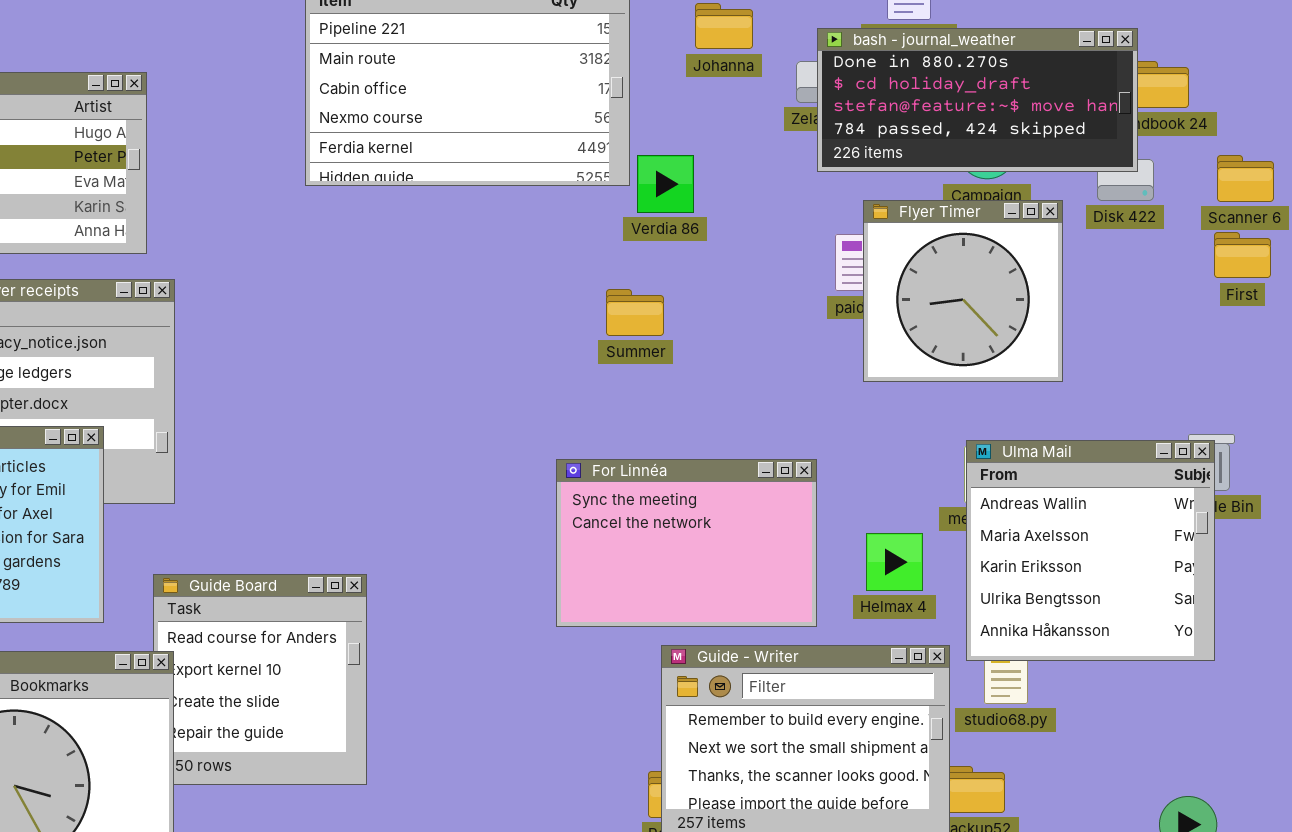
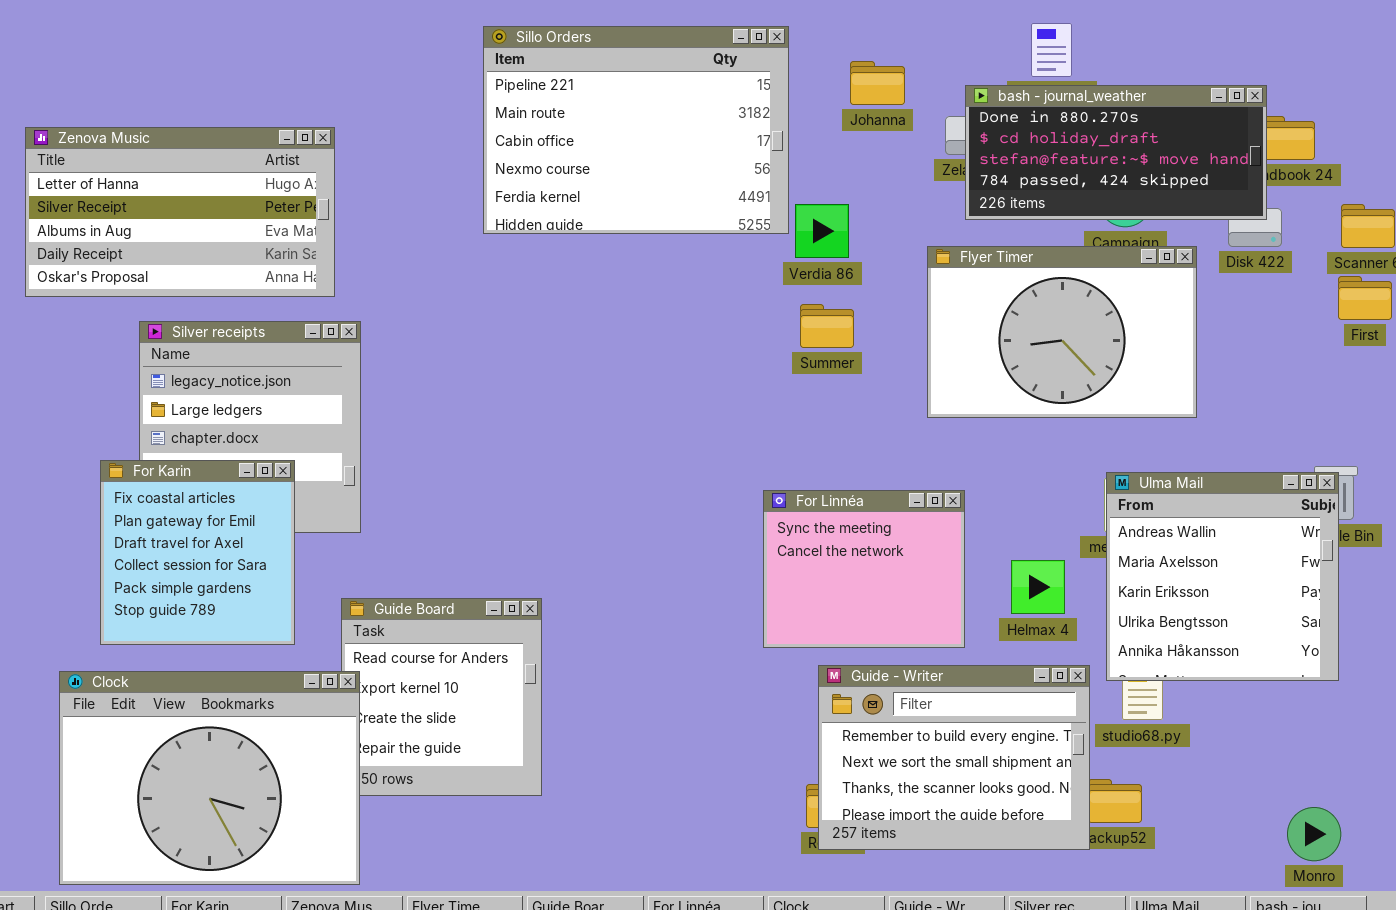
Flyer Timer: [863,200,1063,382] -> [927,246,1197,418], resized
Summer: [606,289,664,336] -> [800,304,854,348], moved
For Linnéa: [556,459,817,627] -> [763,490,965,648], resized

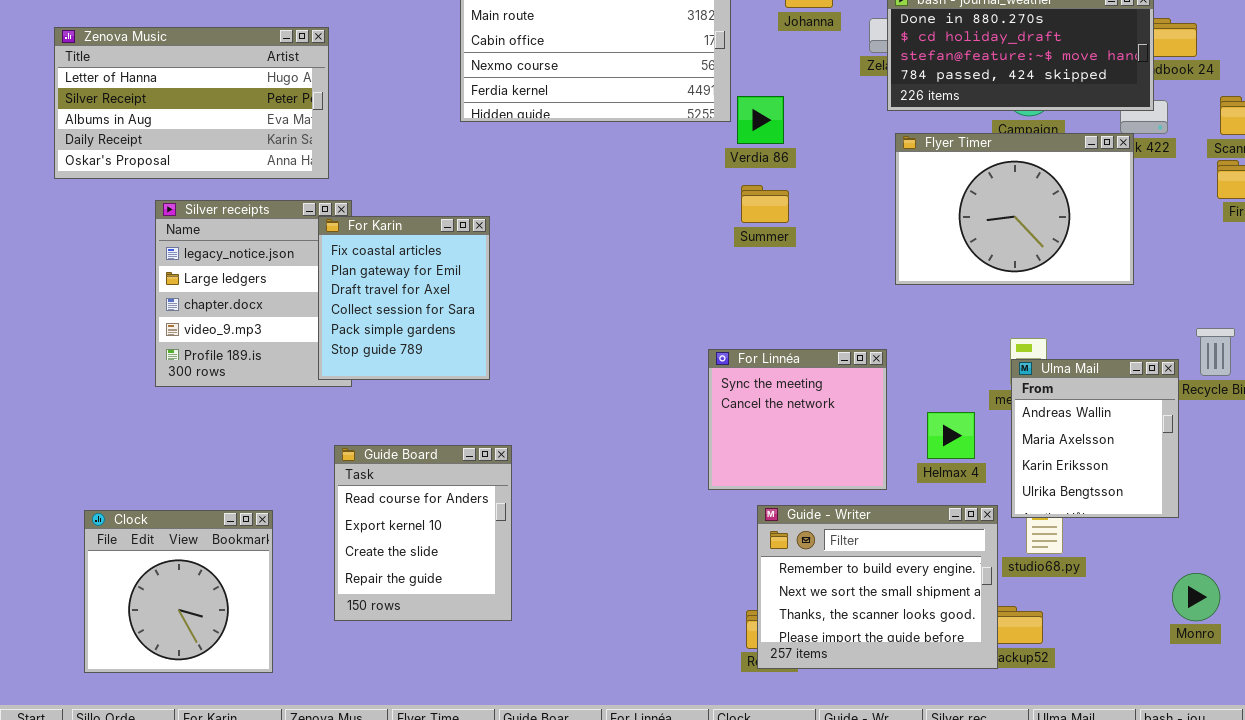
Flyer Timer: [927,246,1197,418] -> [895,133,1134,285], moved
For Karin: [100,460,295,645] -> [318,216,490,380], moved
Ulma Mail: [1106,472,1339,681] -> [1011,359,1179,518], resized
Clock: [59,671,360,885] -> [84,510,273,673], resized
Monro: [1287,807,1341,861] -> [1172,573,1220,621], moved

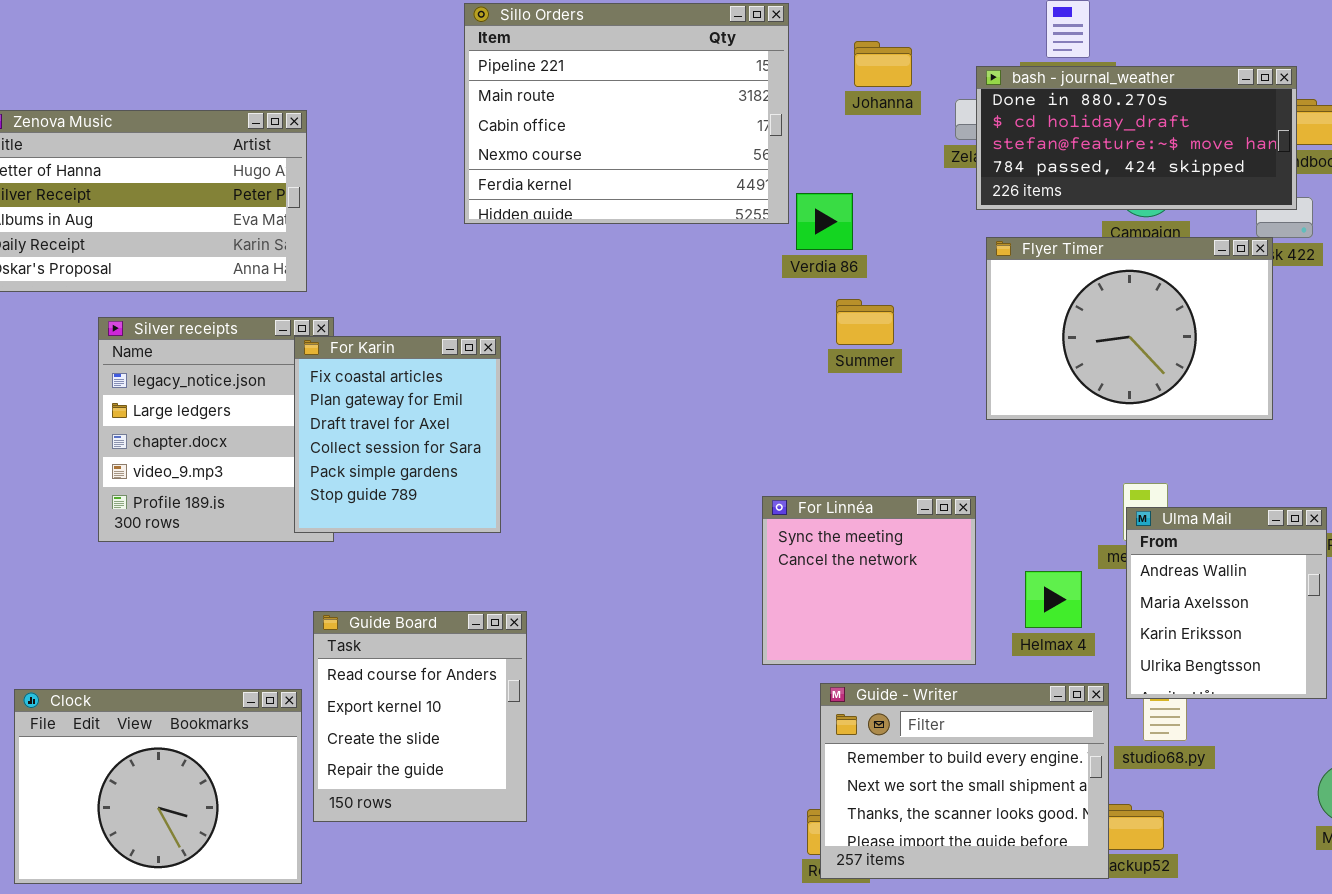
Summer: [741,185,789,223] -> [836,299,894,345], moved
Clock: [84,510,273,673] -> [14,689,302,884], resized

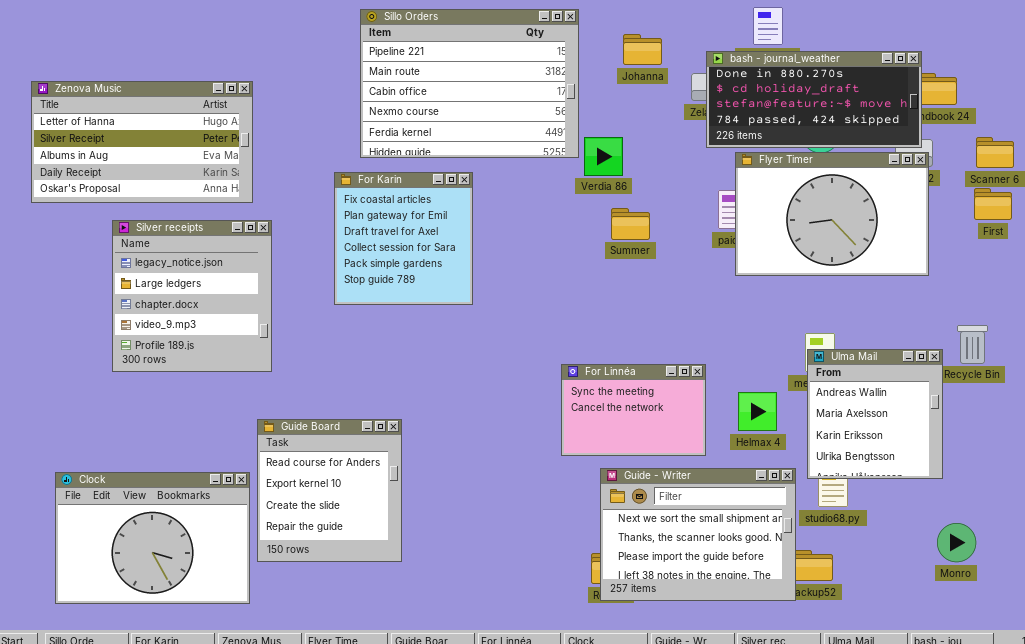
Flyer Timer: [986,237,1273,420] -> [735,152,929,276], moved
For Karin: [294,336,501,533] -> [334,172,473,305], moved
For Linnéa: [762,496,976,665] -> [561,364,706,456], resized
Guide - Writer: [820,683,1109,879] -> [600,468,796,601], scrolled down 1 row

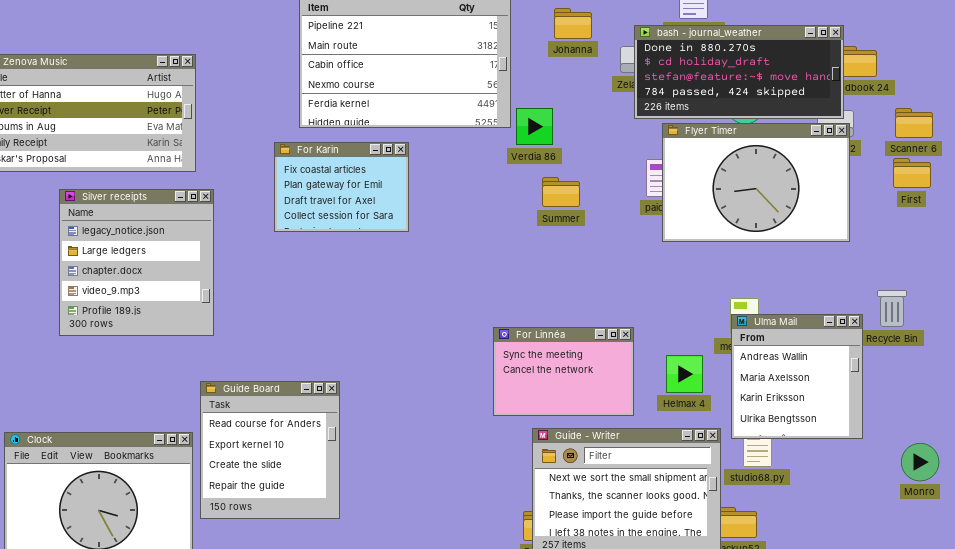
For Karin: [334,172,473,305] -> [274,142,409,232], resized
Monro: [937,523,976,562] -> [901,443,939,481], moved

